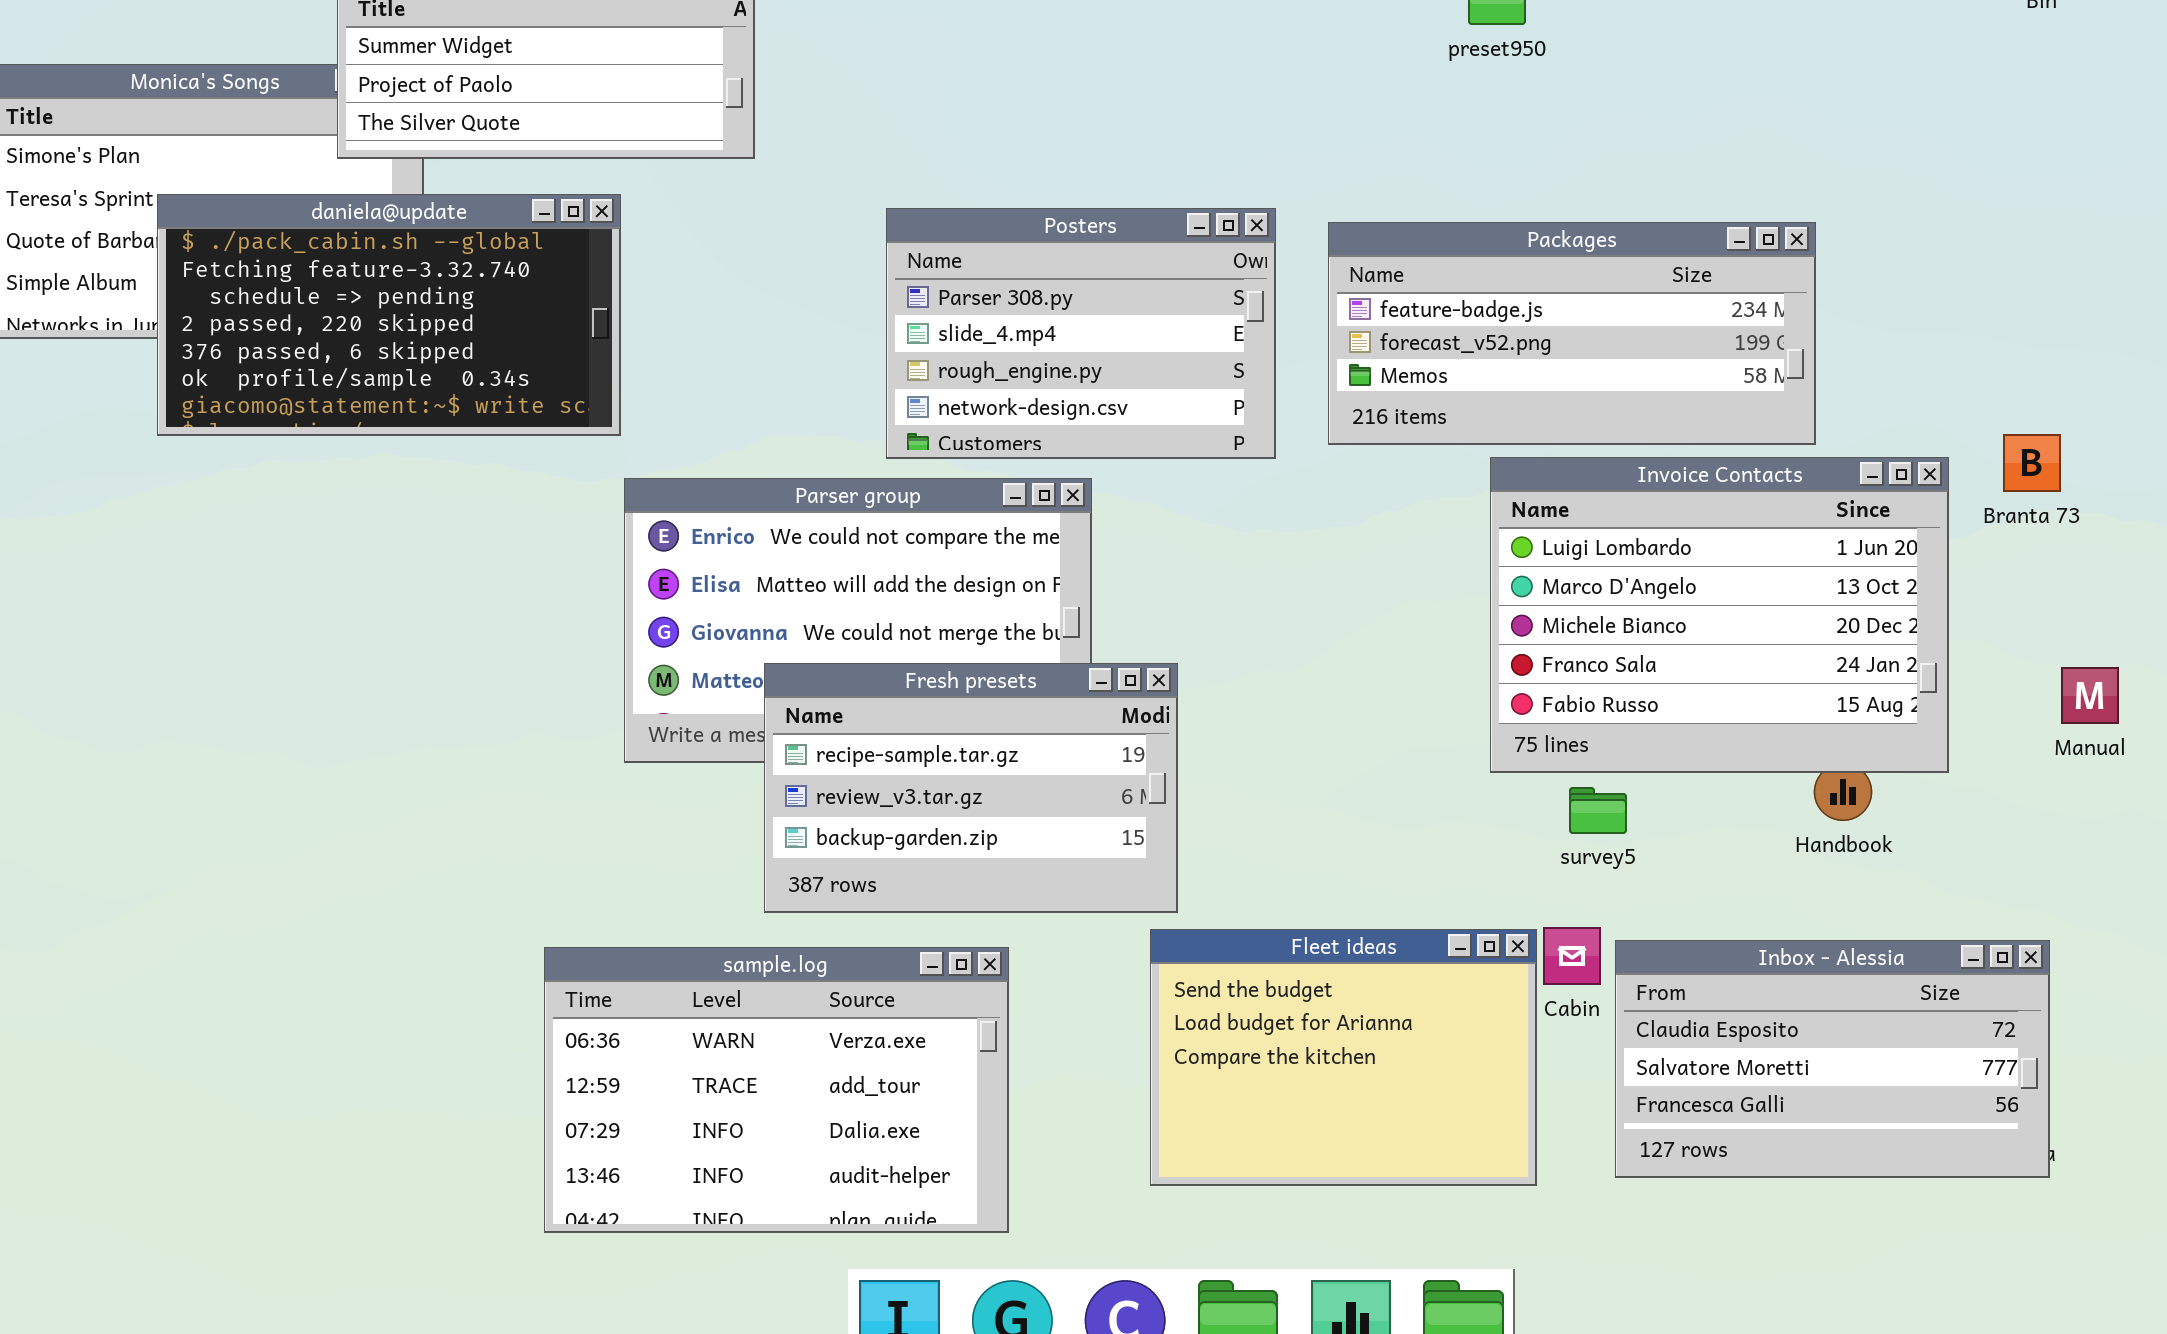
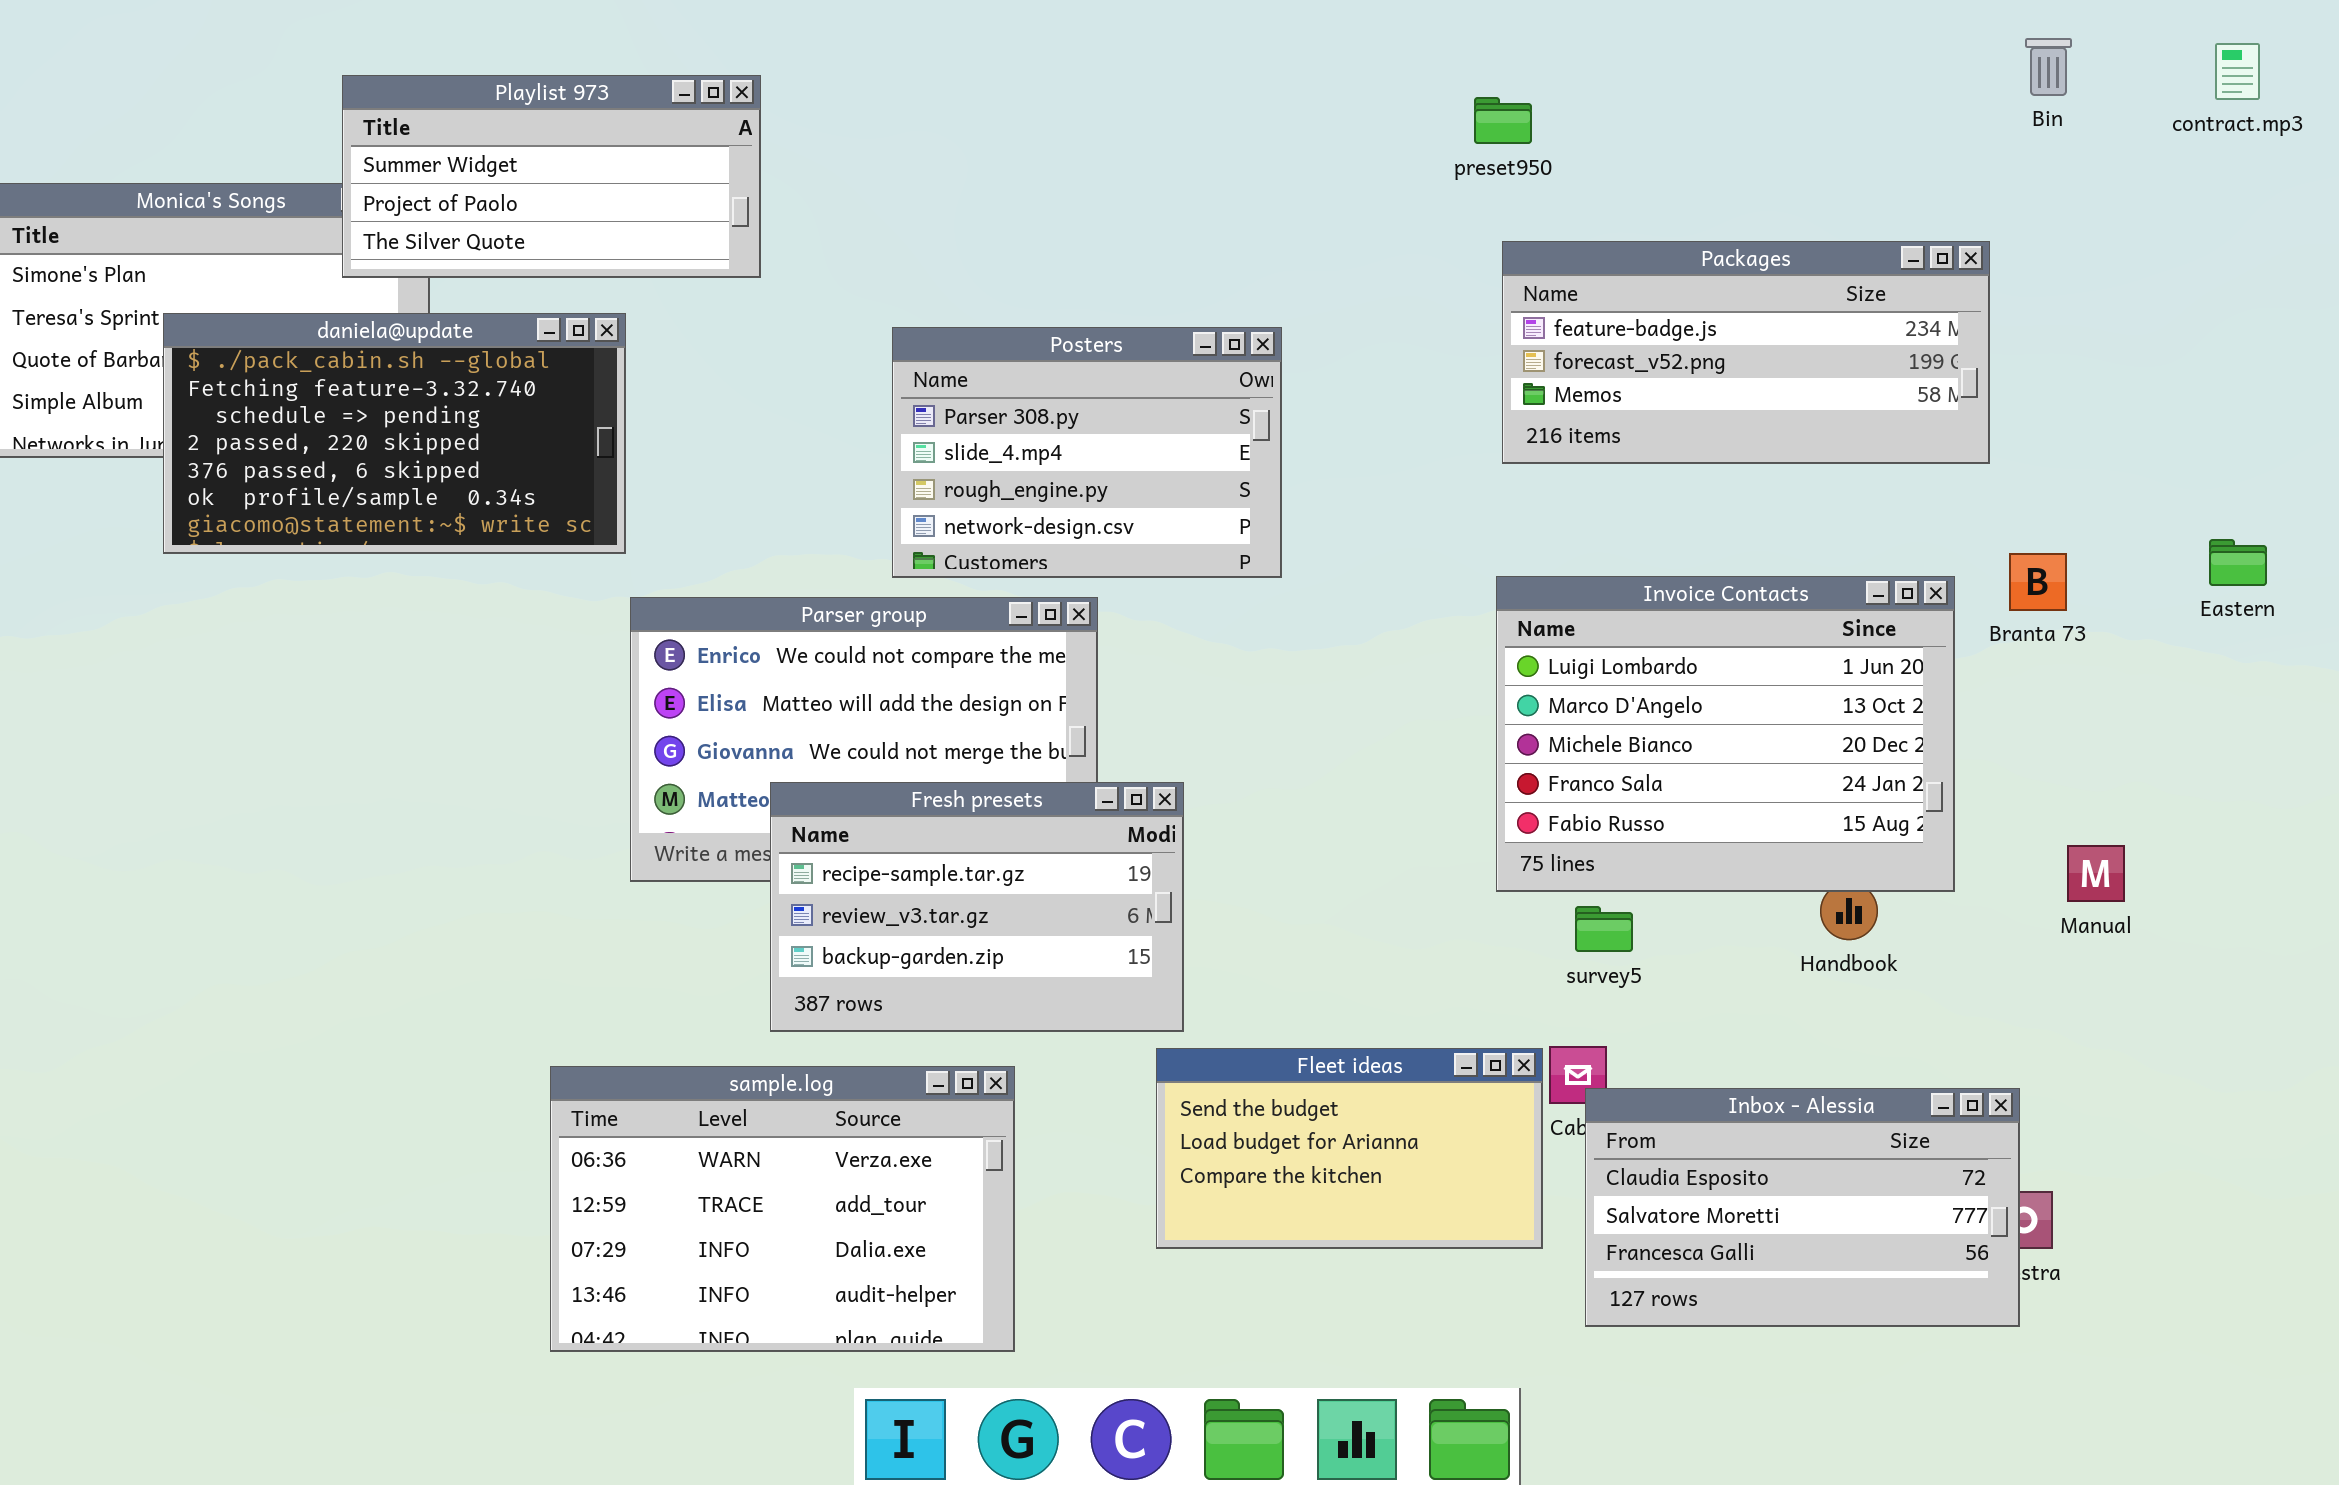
Packages: [1328,222,1816,445] -> [1502,241,1990,464], moved
Manual: [2061,667,2119,724] -> [2067,845,2125,902], moved
Fleet ideas: [1150,929,1537,1186] -> [1156,1048,1543,1249], resized
Inbox - Alessia: [1615,940,2050,1178] -> [1585,1088,2020,1327], moved

